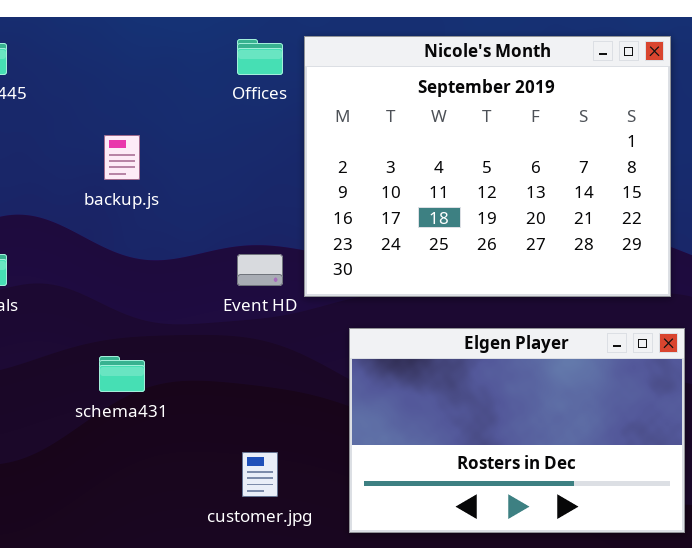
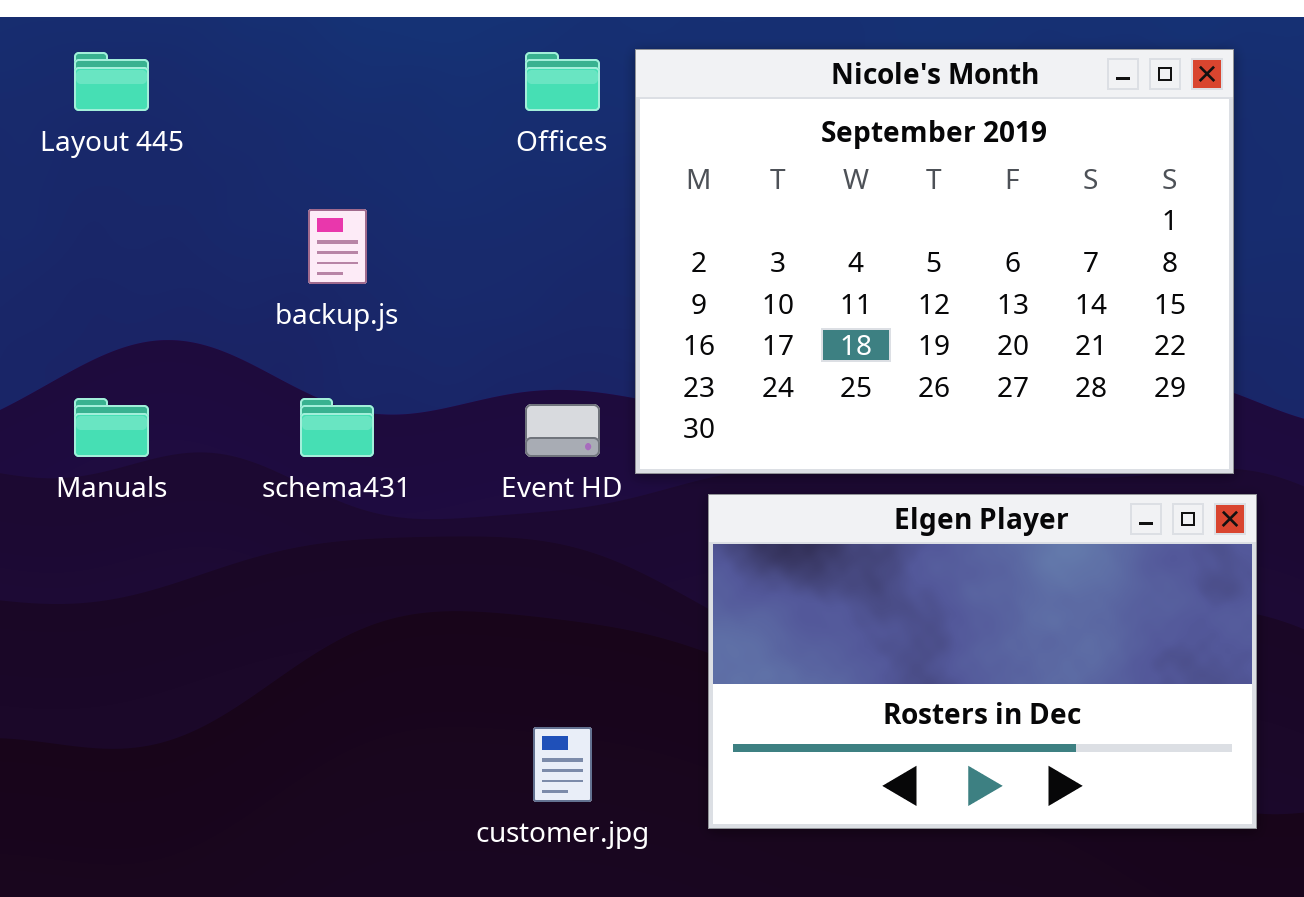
Elgen Player: [349,328,685,533] -> [708,494,1257,829], moved
schema431: [99,356,145,392] -> [300,398,374,457], moved

